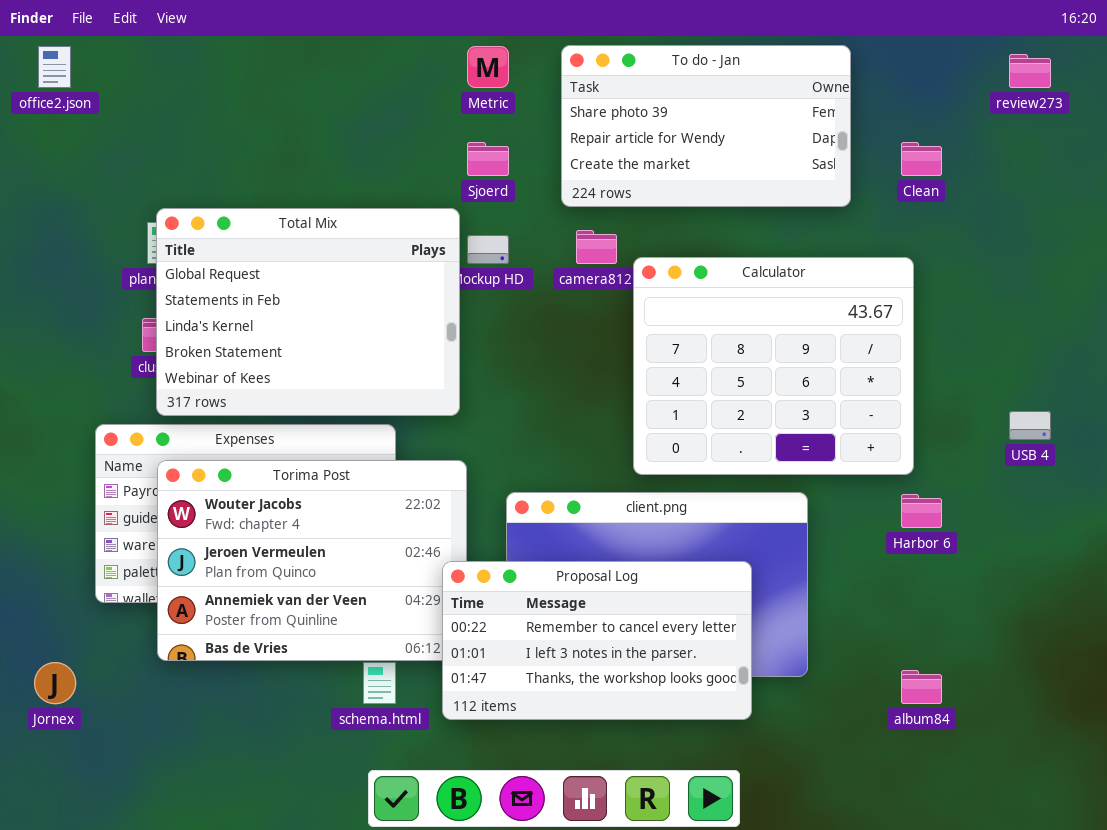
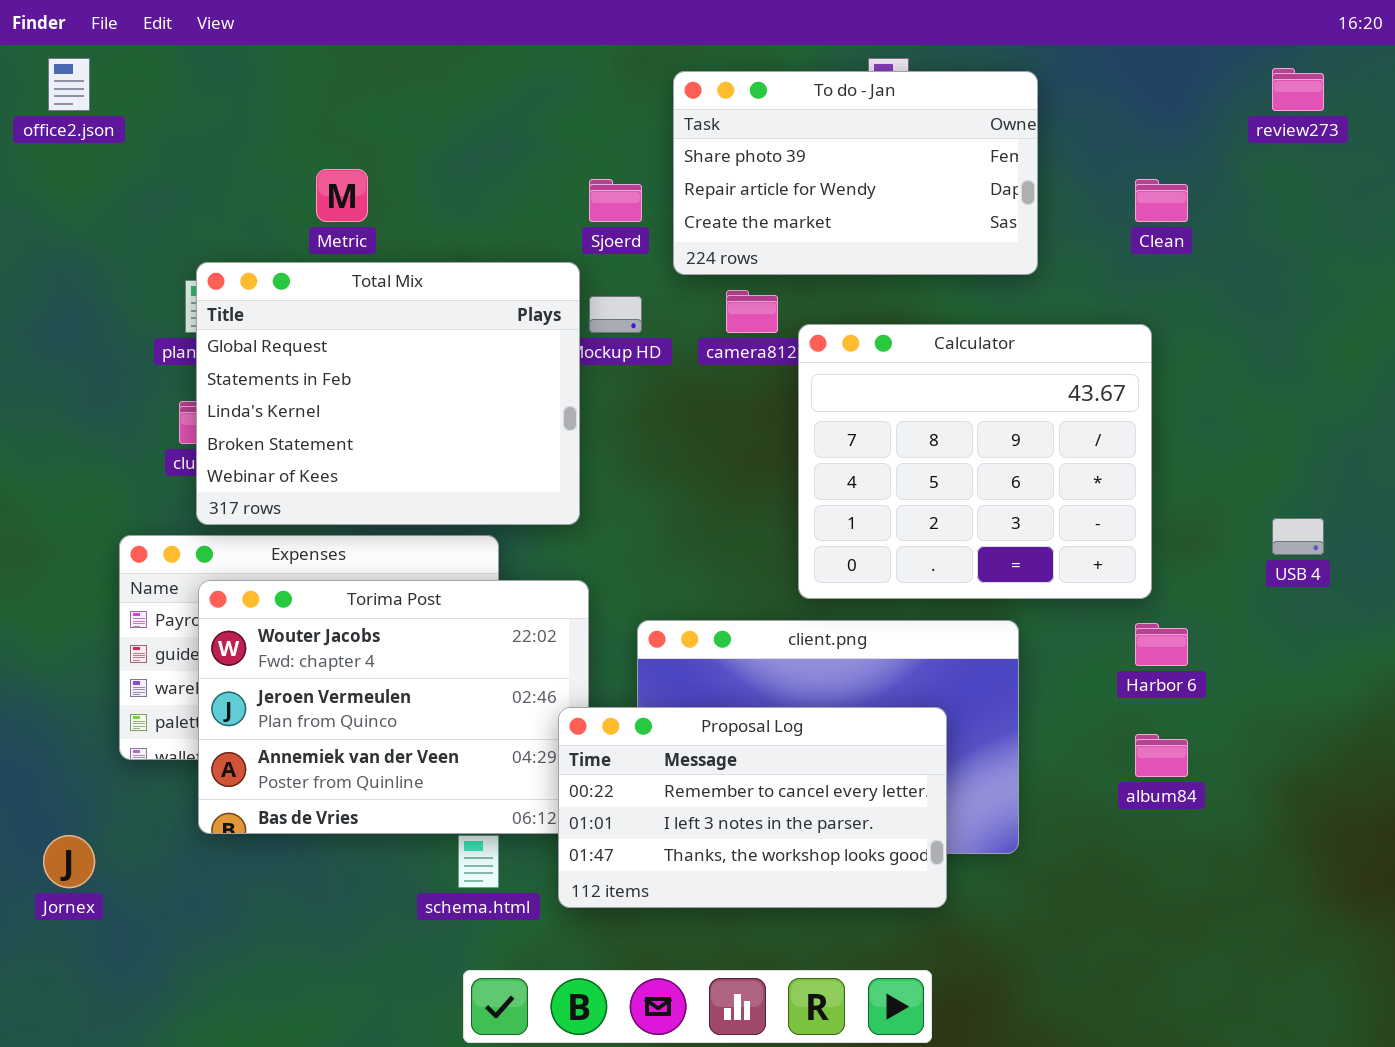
To do - Jan: [561,45,851,207] -> [673,71,1038,275], moved
Metric: [467,46,509,88] -> [316,169,368,222], moved
album84: [901,670,942,704] -> [1135,734,1188,777], moved

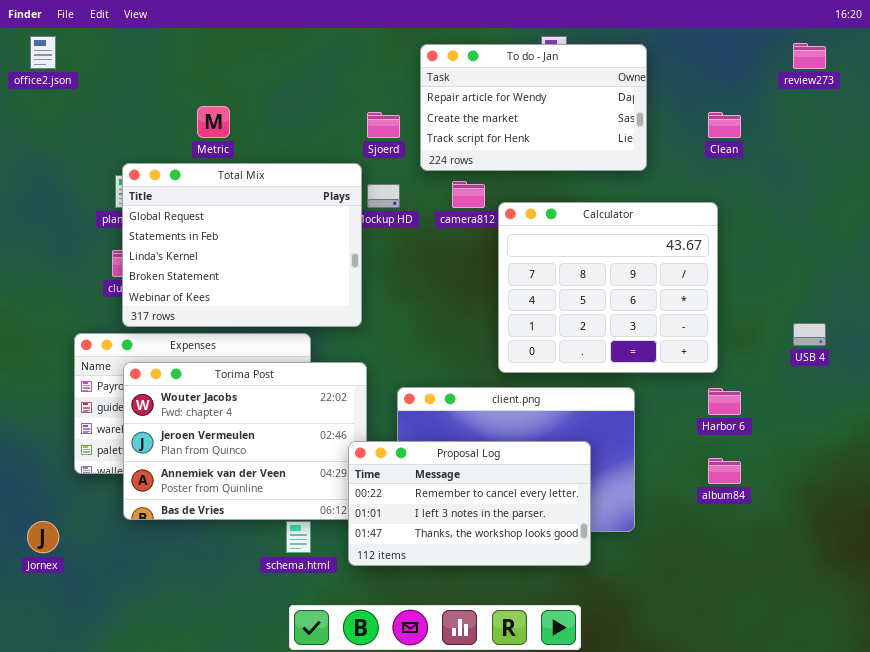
To do - Jan: [673,71,1038,275] -> [420,44,647,171], scrolled down 1 row

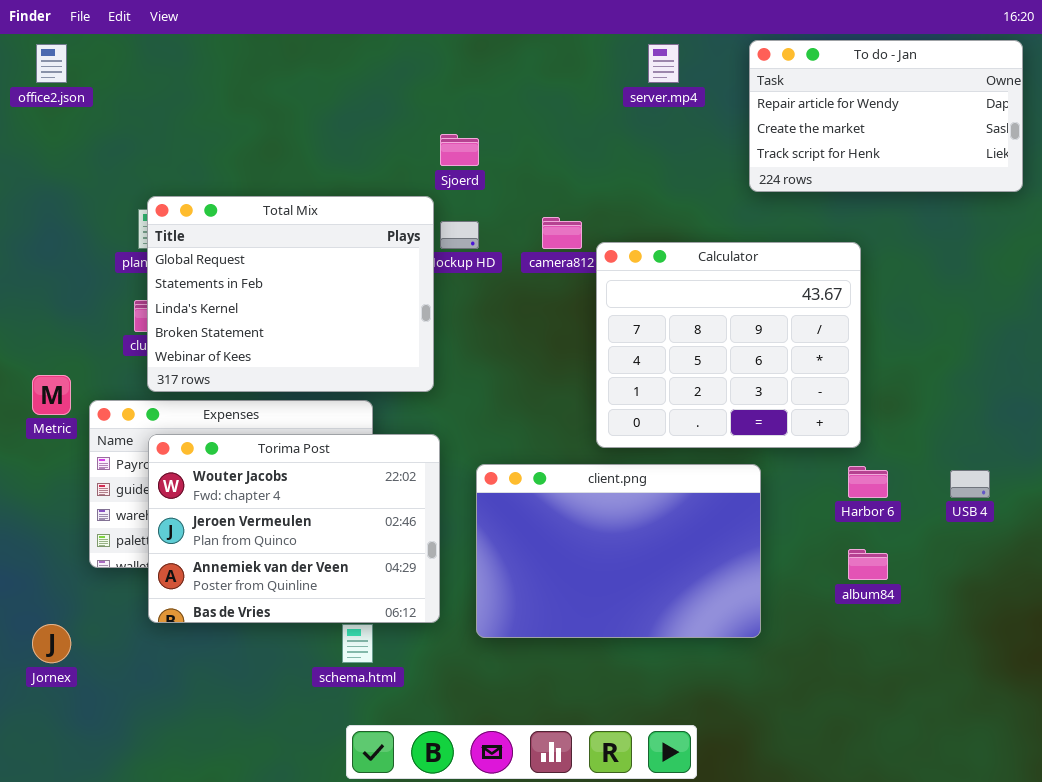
To do - Jan: [420,44,647,171] -> [749,40,1023,192], moved
Metric: [197,106,230,138] -> [32,375,71,415], moved
USB 4: [793,323,826,346] -> [950,470,990,498], moved
Proposal Log: [348,441,591,566] -> none, closed

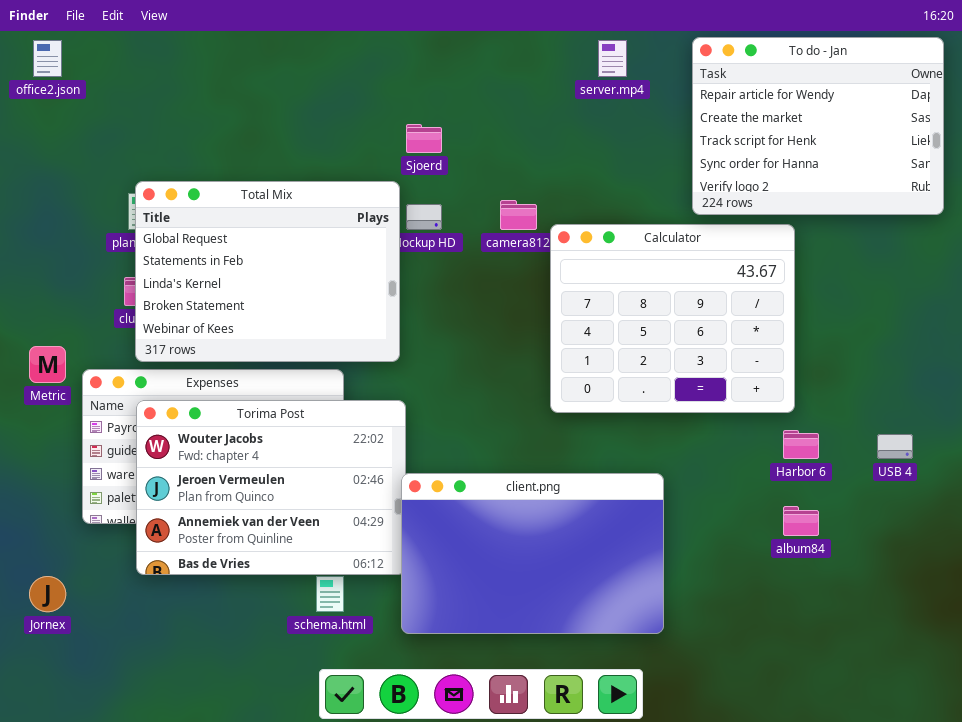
To do - Jan: [749,40,1023,192] -> [692,37,944,215], resized
client.png: [476,464,761,638] -> [401,473,664,634], moved

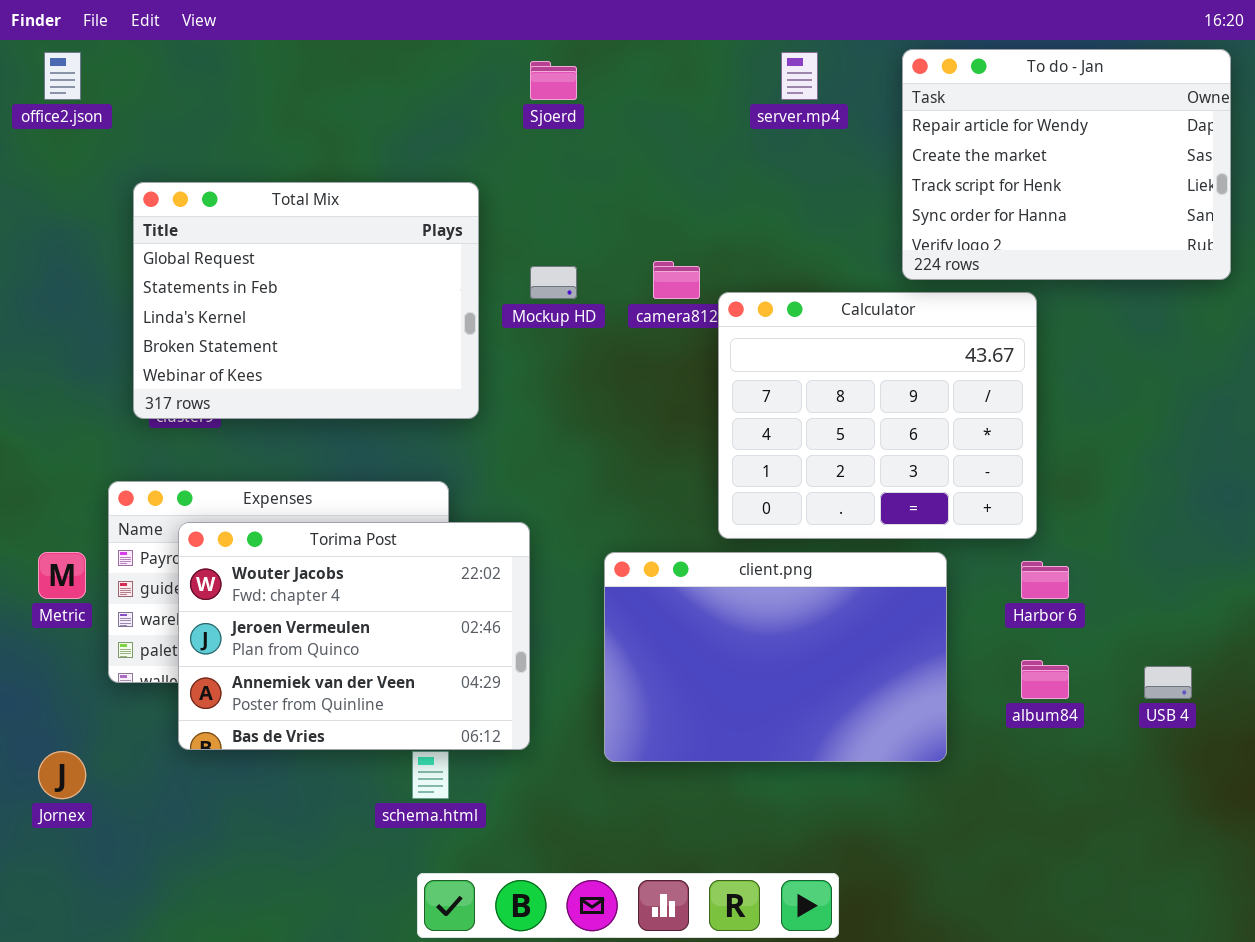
Sjoerd: [406,124,442,153] -> [530,61,577,100], moved
Total Mix: [135,181,400,362] -> [133,182,479,419], moved
Metric: [29,346,66,383] -> [38,552,86,599], moved
USB 4: [877,434,913,459] -> [1144,666,1192,699], moved
client.png: [401,473,664,634] -> [604,552,947,762], moved

